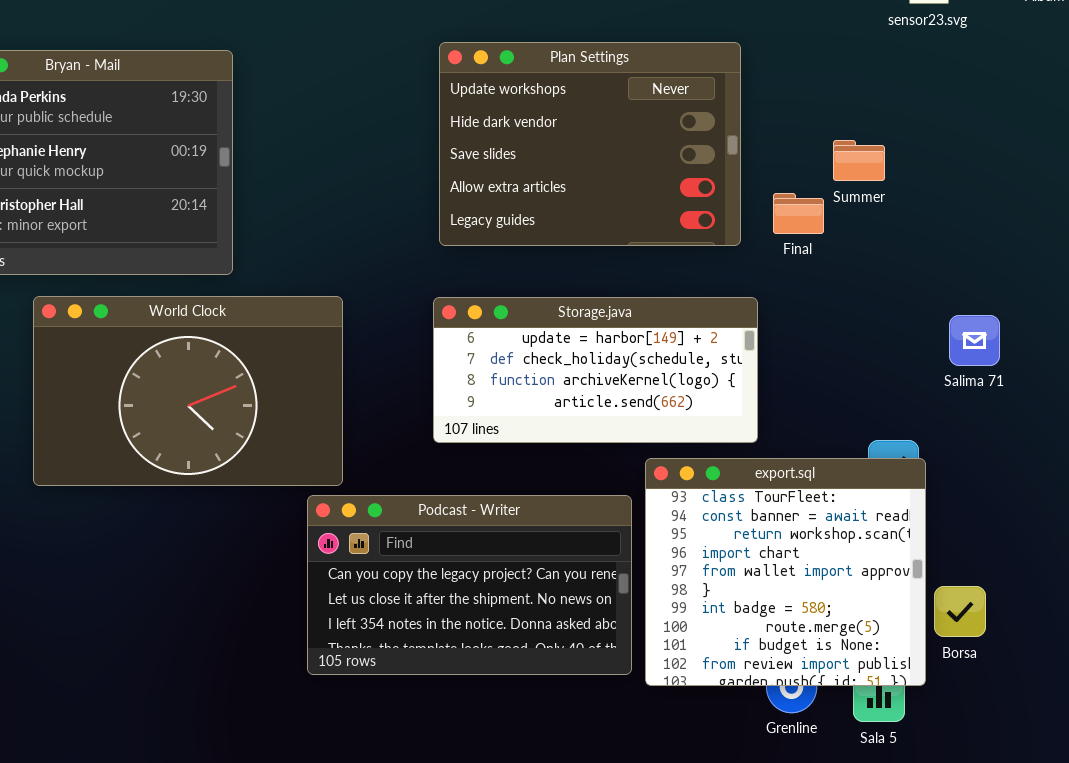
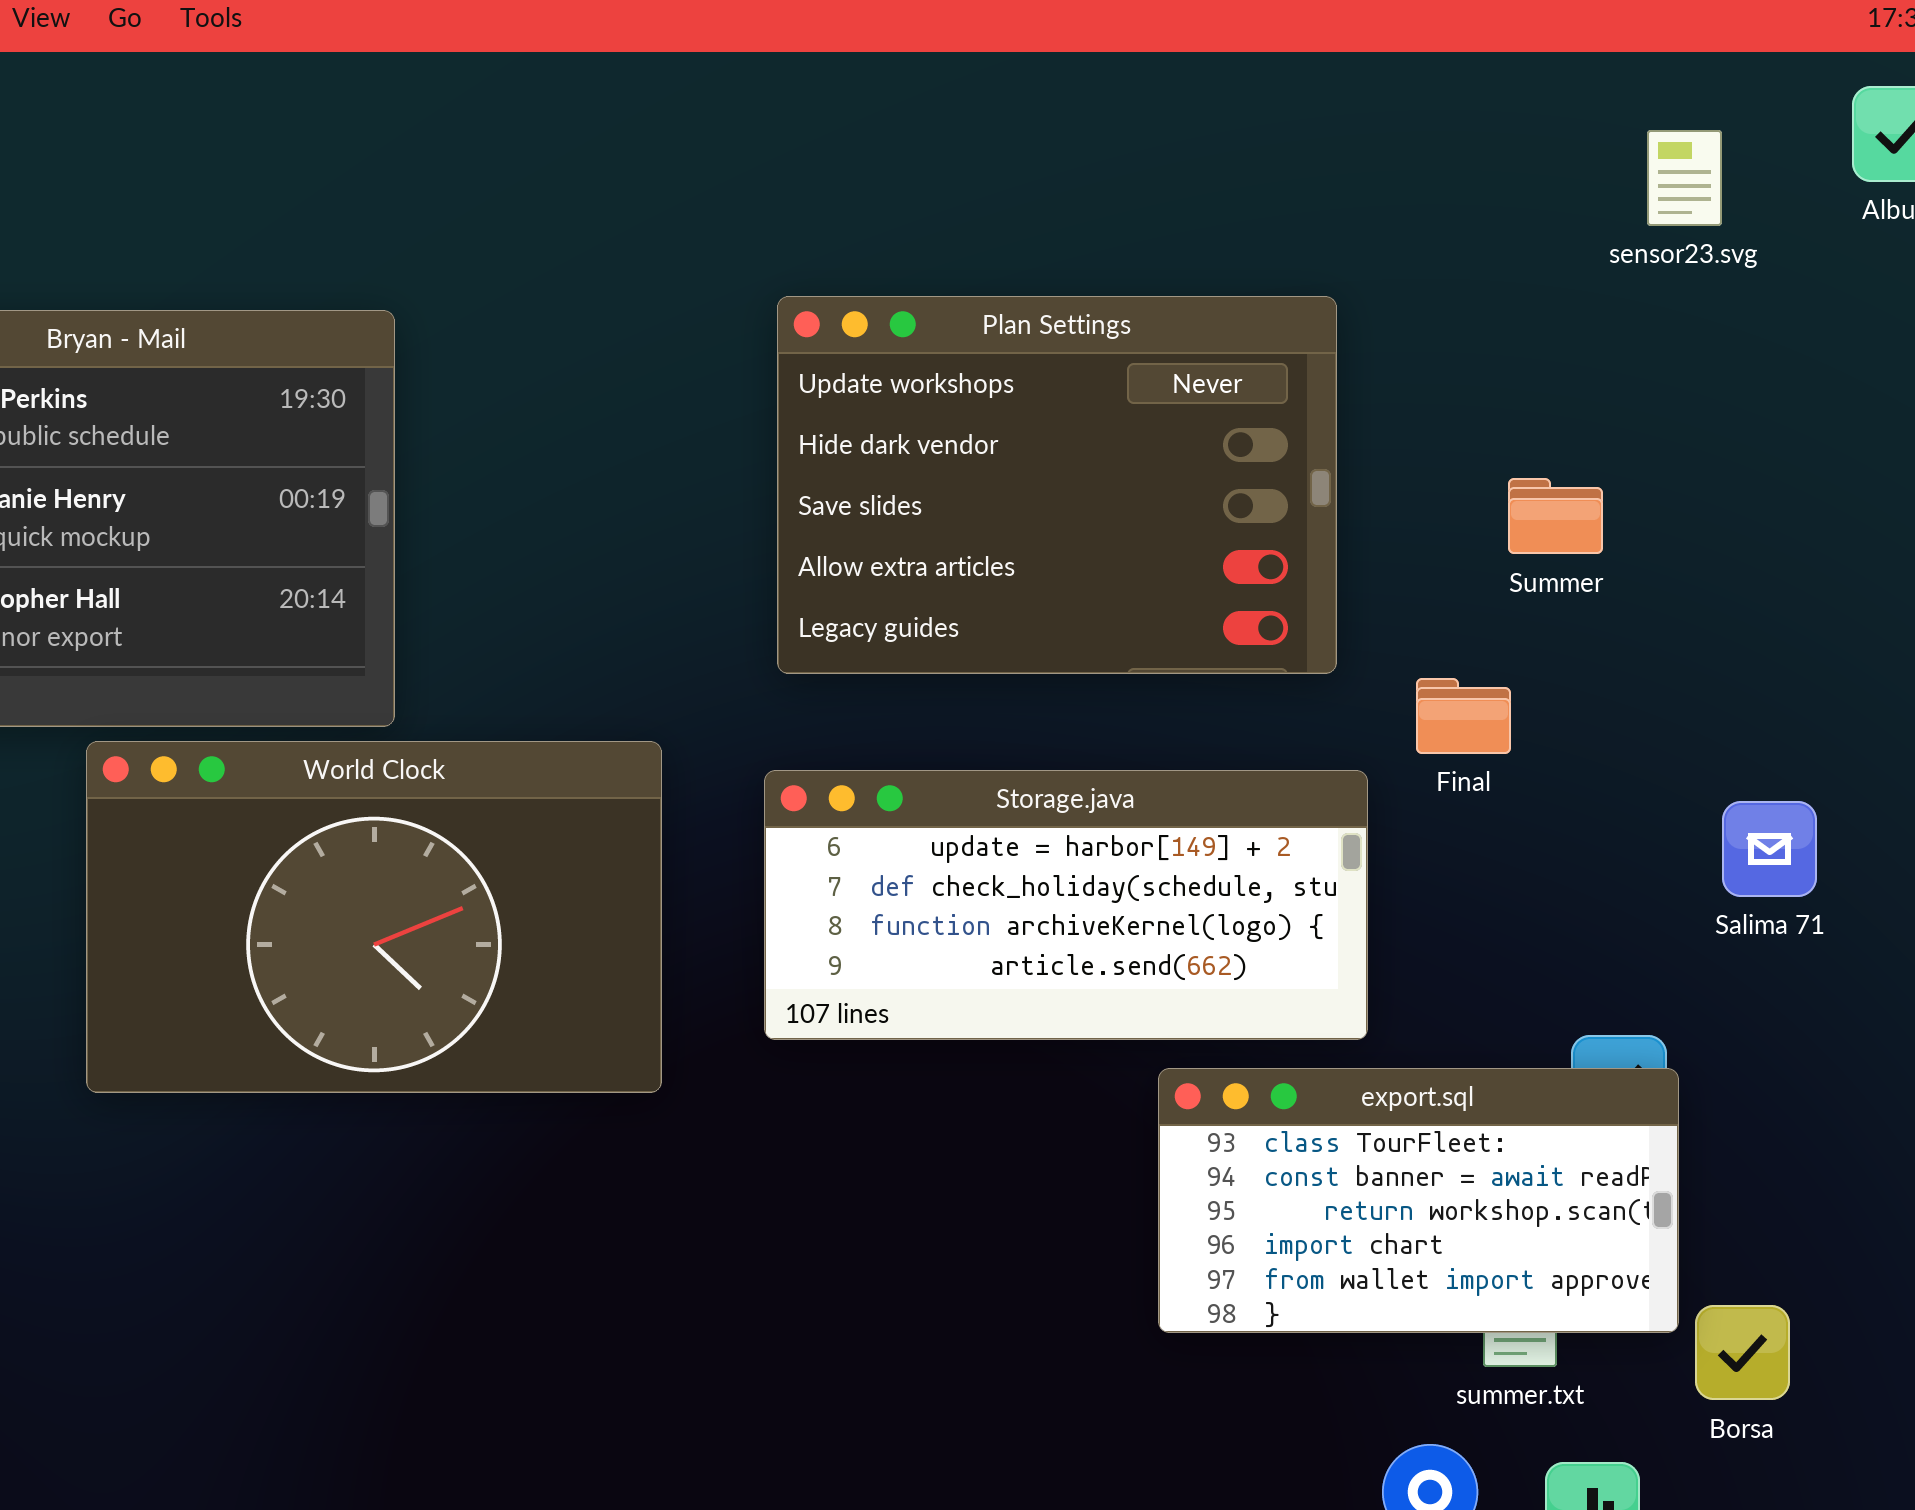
Final: [773,193,824,234] -> [1416,678,1511,754], moved
World Clock: [33,296,343,486] -> [86,741,662,1093], moved
export.sql: [645,458,926,686] -> [1158,1068,1679,1333], resized
Podcast - Writer: [307,495,632,675] -> none, closed

